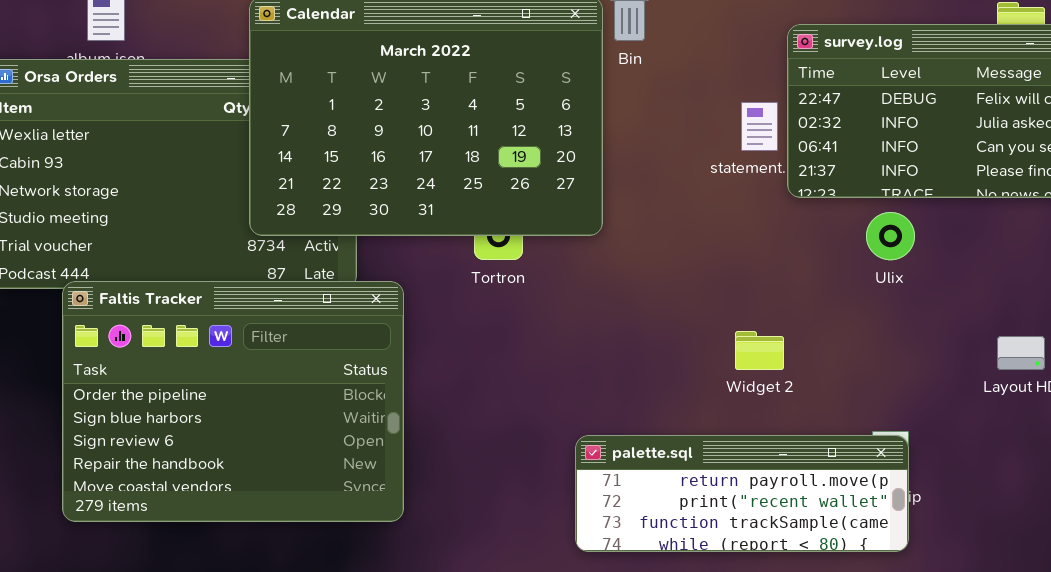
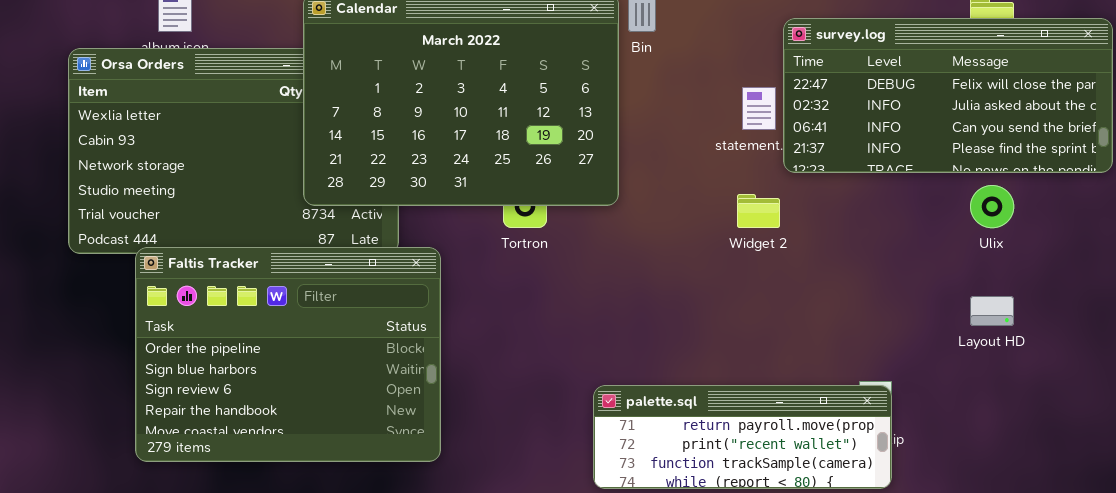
Ulix: [866,212,915,260] -> [970,185,1014,228], moved
Widget 2: [735,331,784,370] -> [737,194,780,228], moved

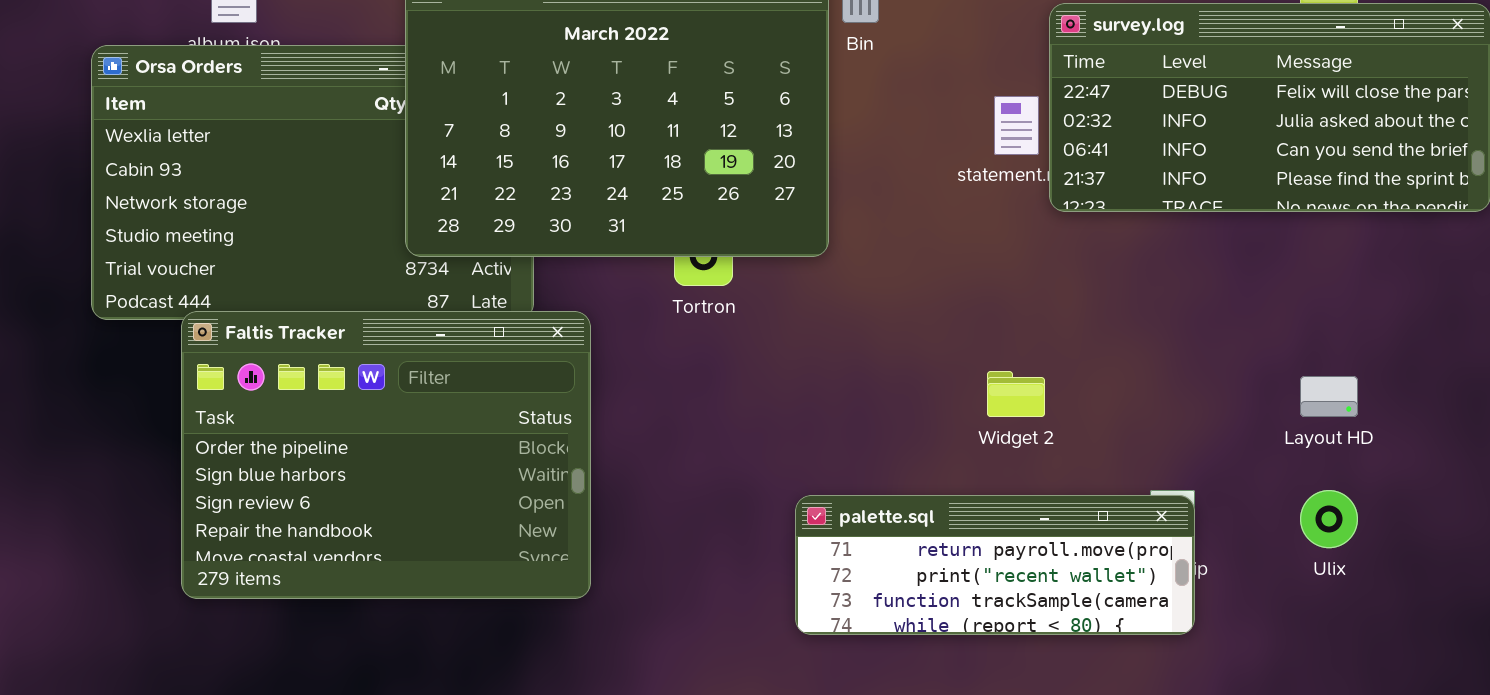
Ulix: [970,185,1014,228] -> [1300,490,1358,548], moved
Widget 2: [737,194,780,228] -> [987,371,1045,417], moved

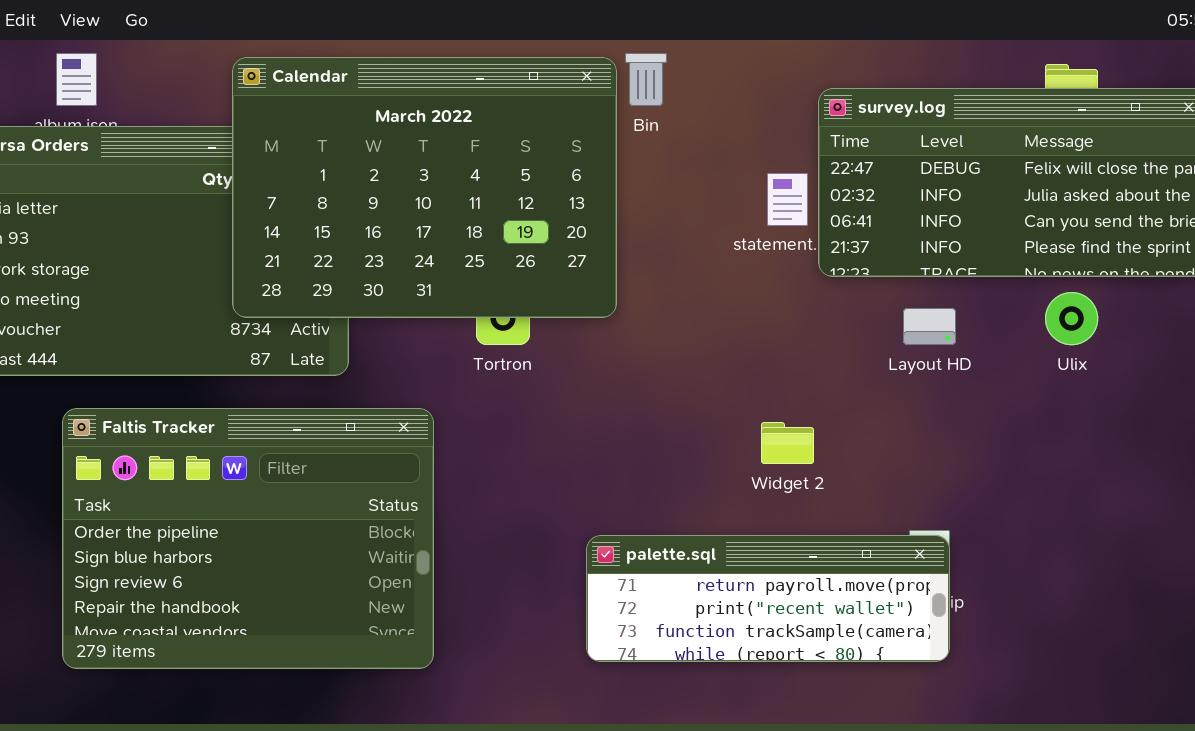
Faltis Tracker: [181,311,591,599] -> [62,408,434,669], moved
Layout HD: [1300,376,1358,417] -> [903,308,956,345], moved
Ulix: [1300,490,1358,548] -> [1045,292,1098,345], moved

